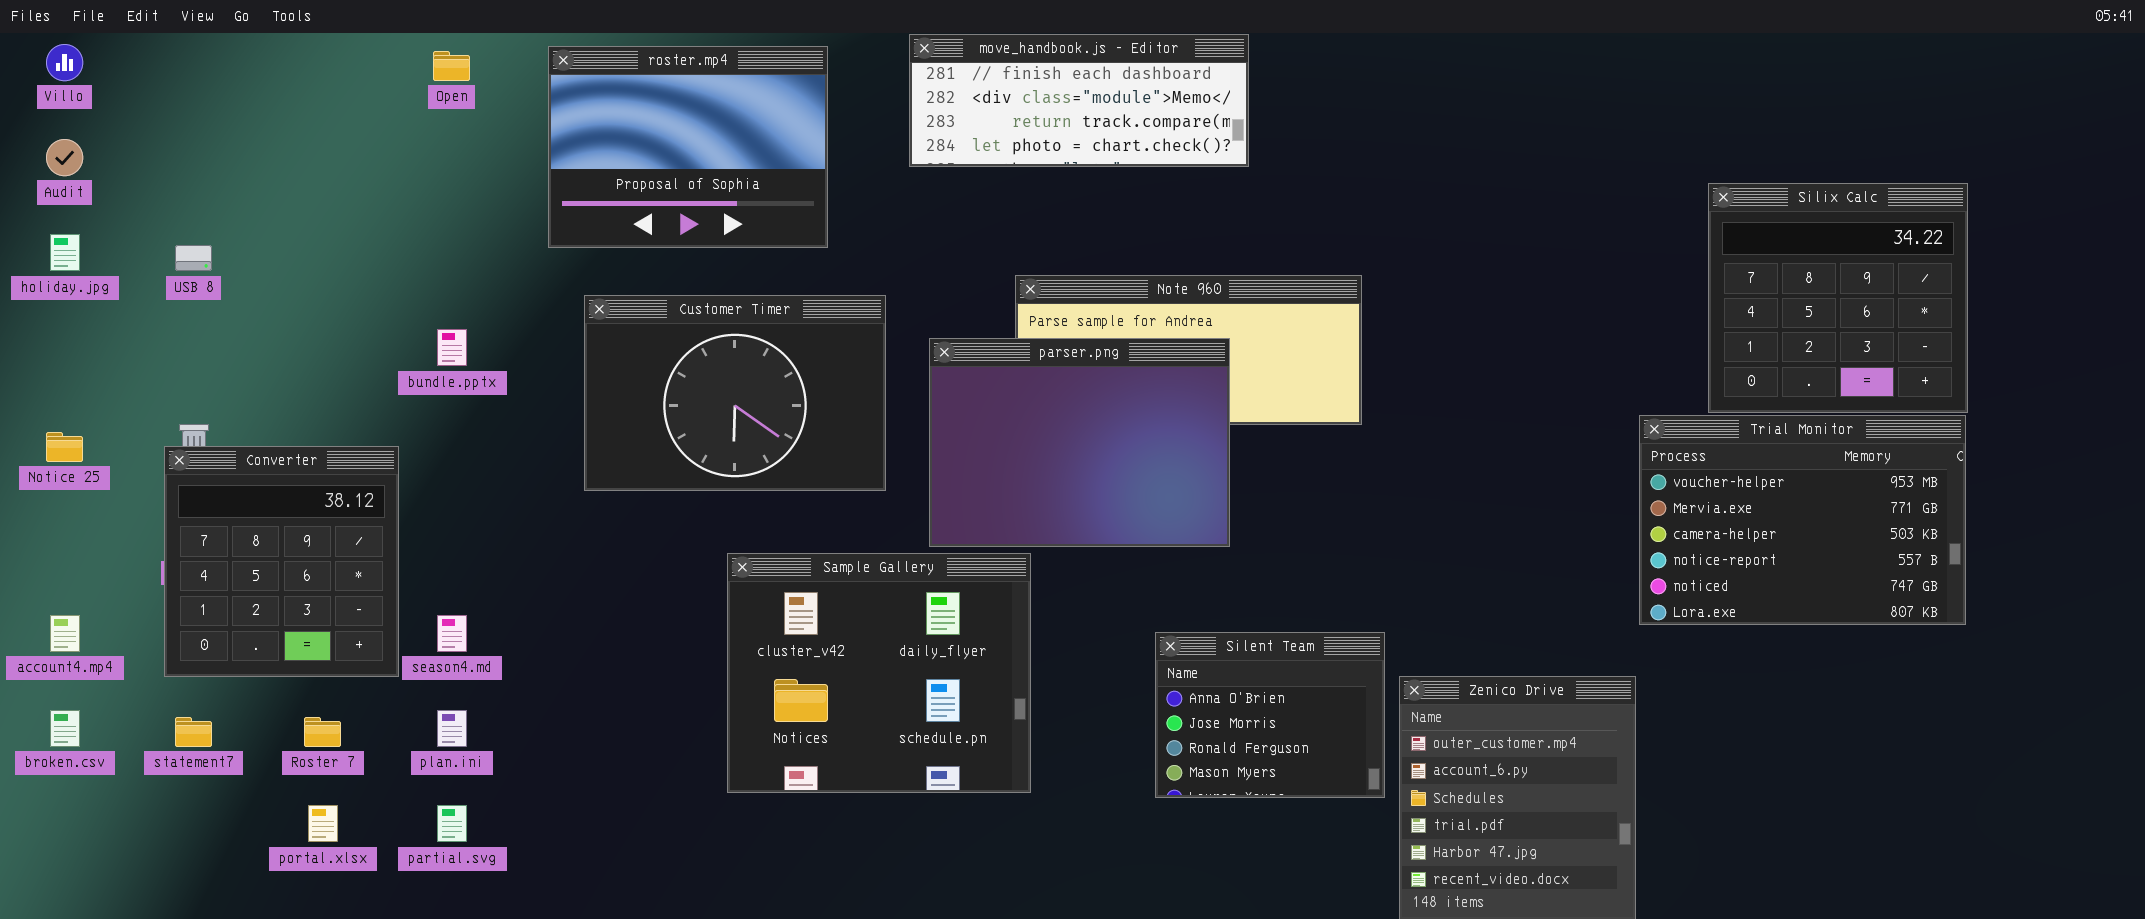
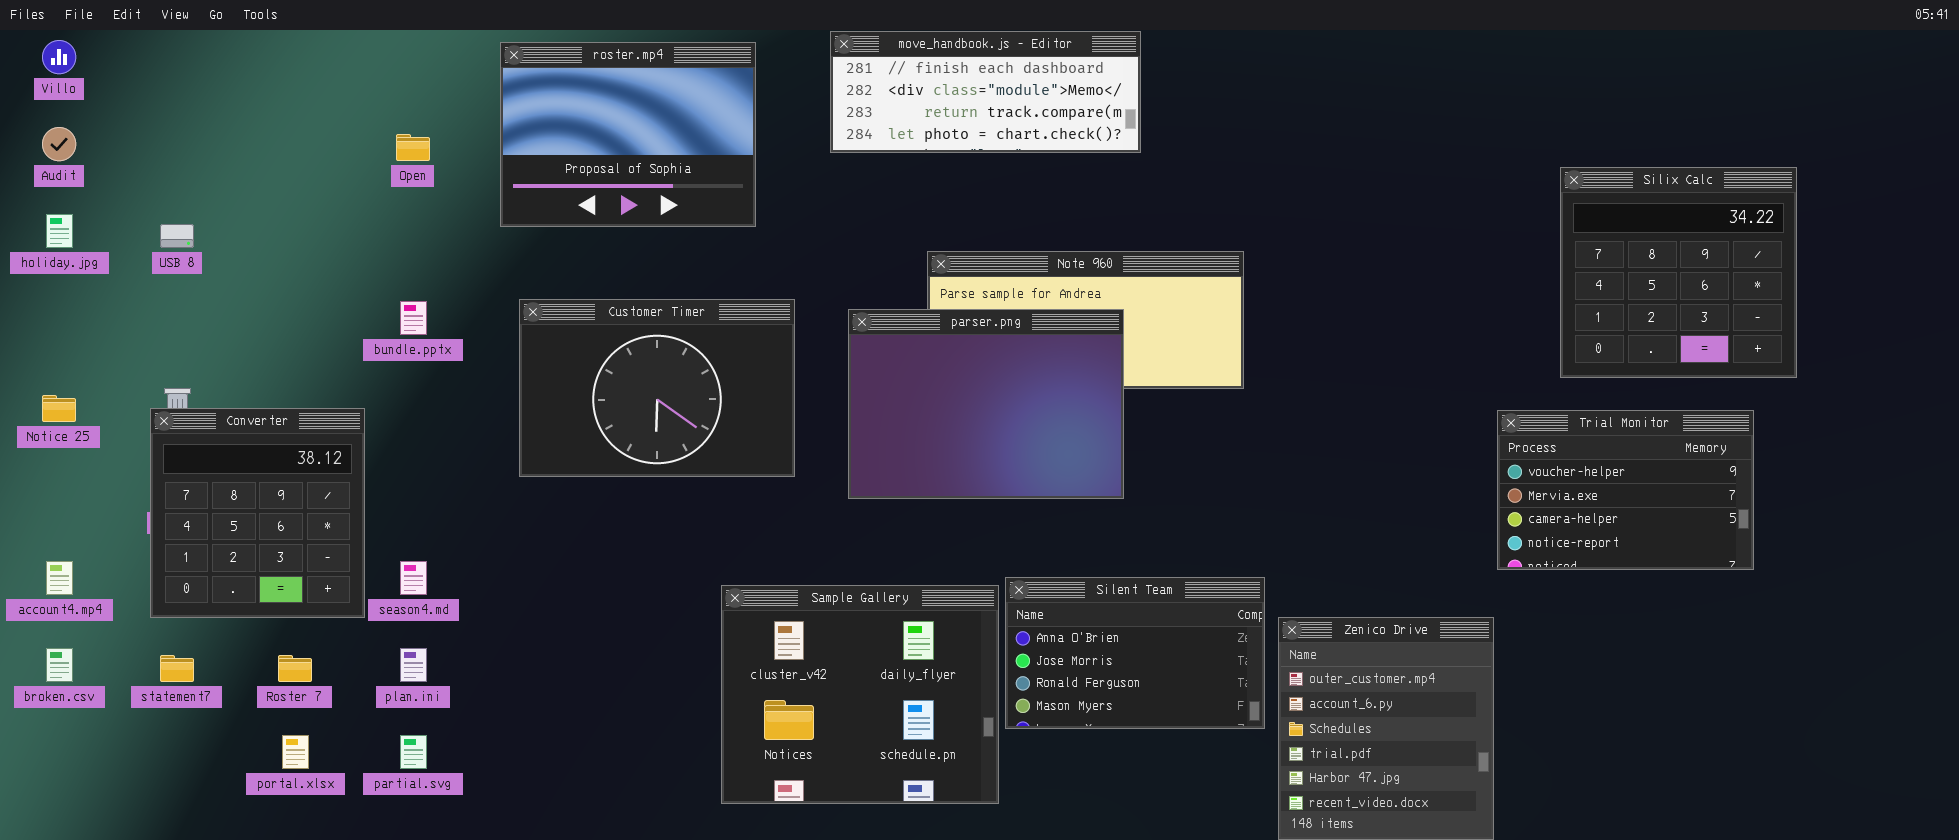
Open: [433,51,470,81] -> [396,134,430,161], moved
Customer Timer: [584,295,886,491] -> [519,299,795,477], moved
Trial Monitor: [1639,415,1966,625] -> [1497,410,1754,570], resized
Sample Gallery: [727,553,1031,793] -> [721,585,999,804], moved
Silent Team: [1155,632,1385,798] -> [1005,577,1265,729], resized

